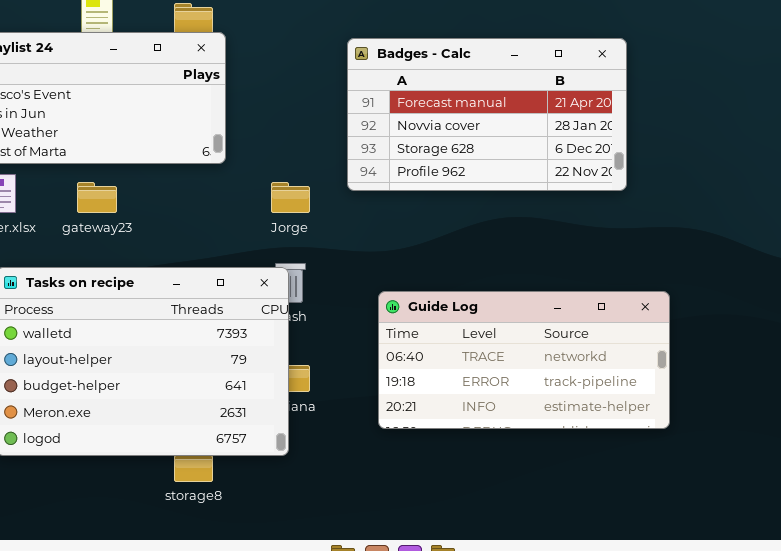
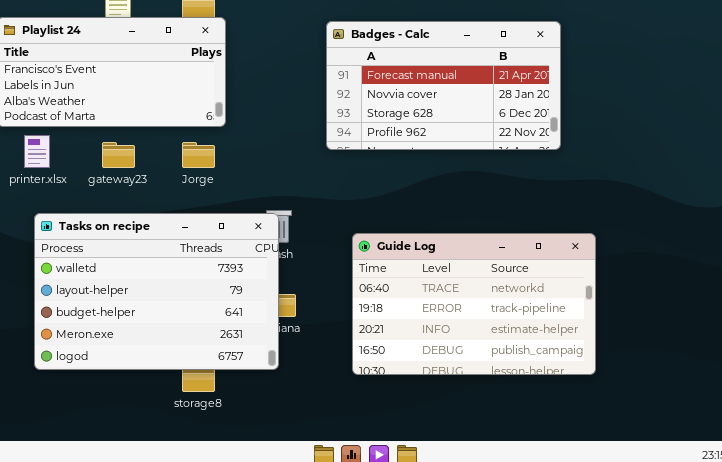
Jorge: [271,182,310,213] -> [182,142,215,168], moved
Guide Log: [378,291,670,429] -> [352,233,596,375], resized

